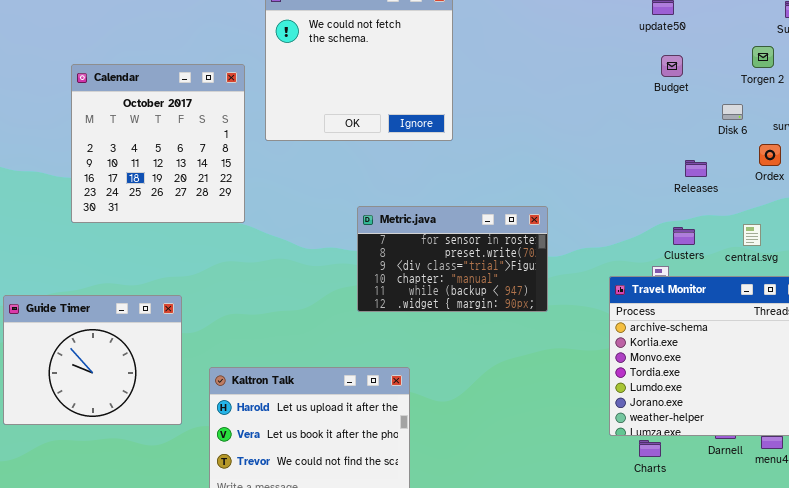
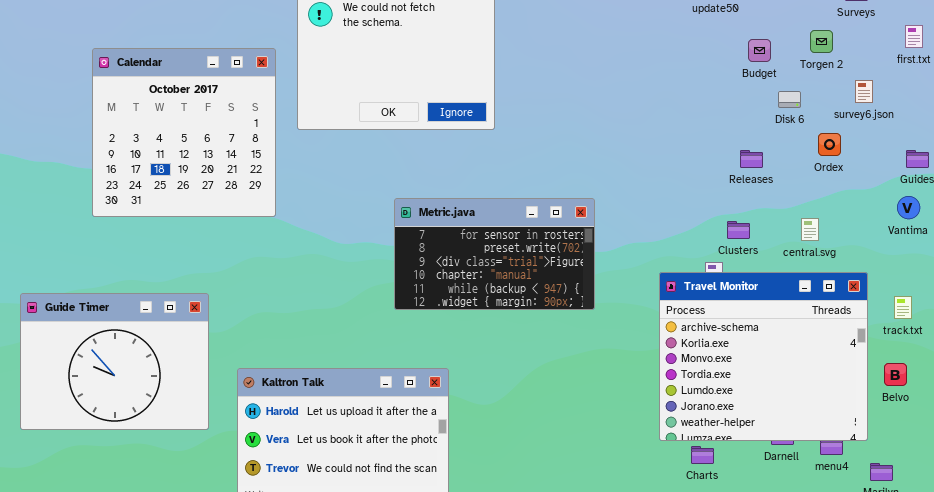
Budget: [661,55,683,77] -> [748,39,771,62], moved

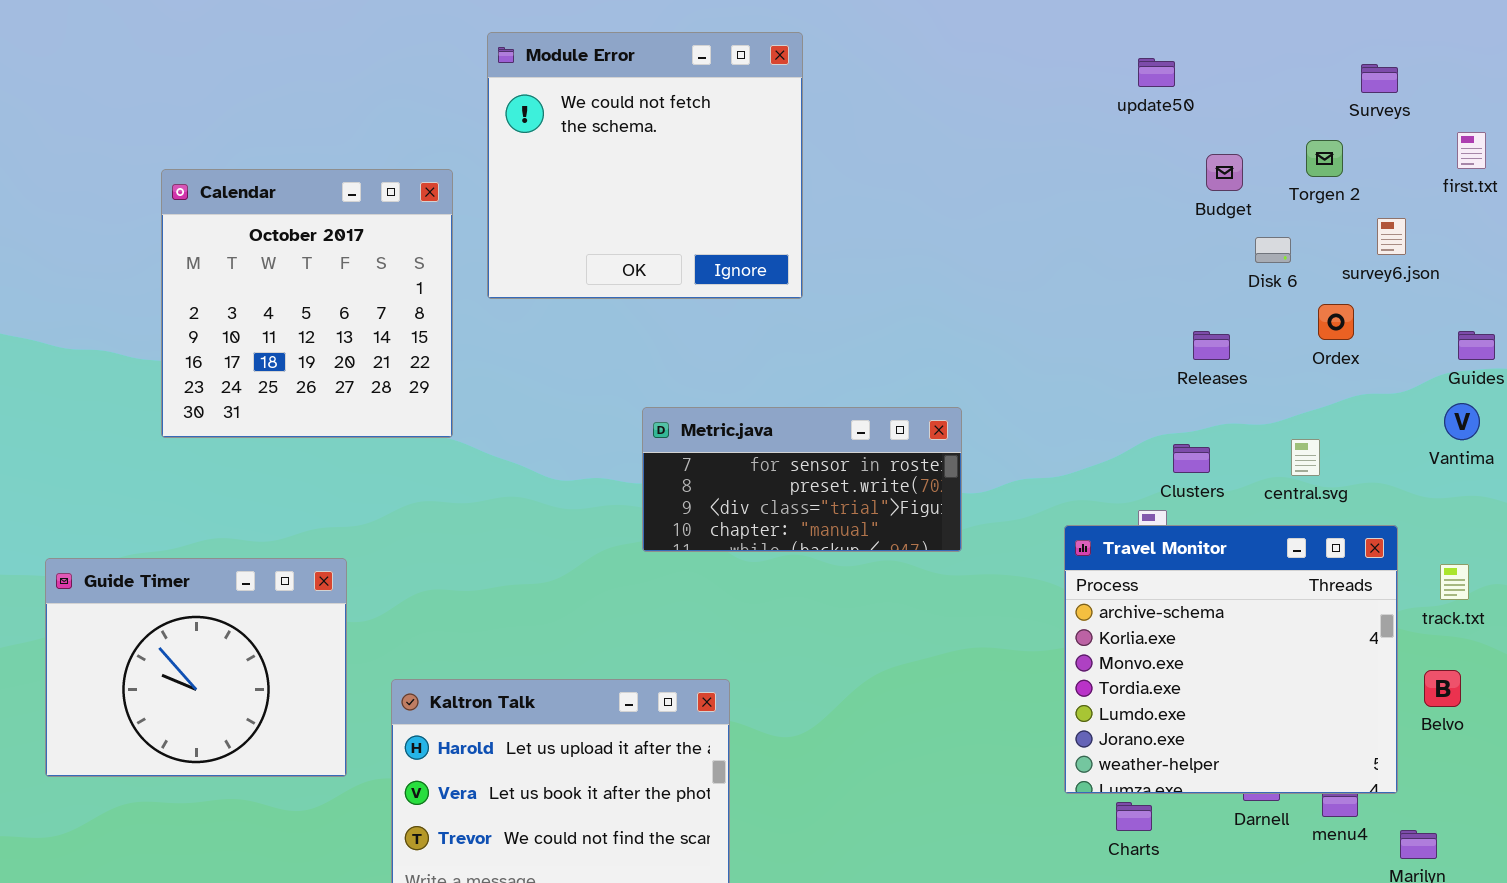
Metric.java: [394,198,595,310] -> [642,407,962,552], resized

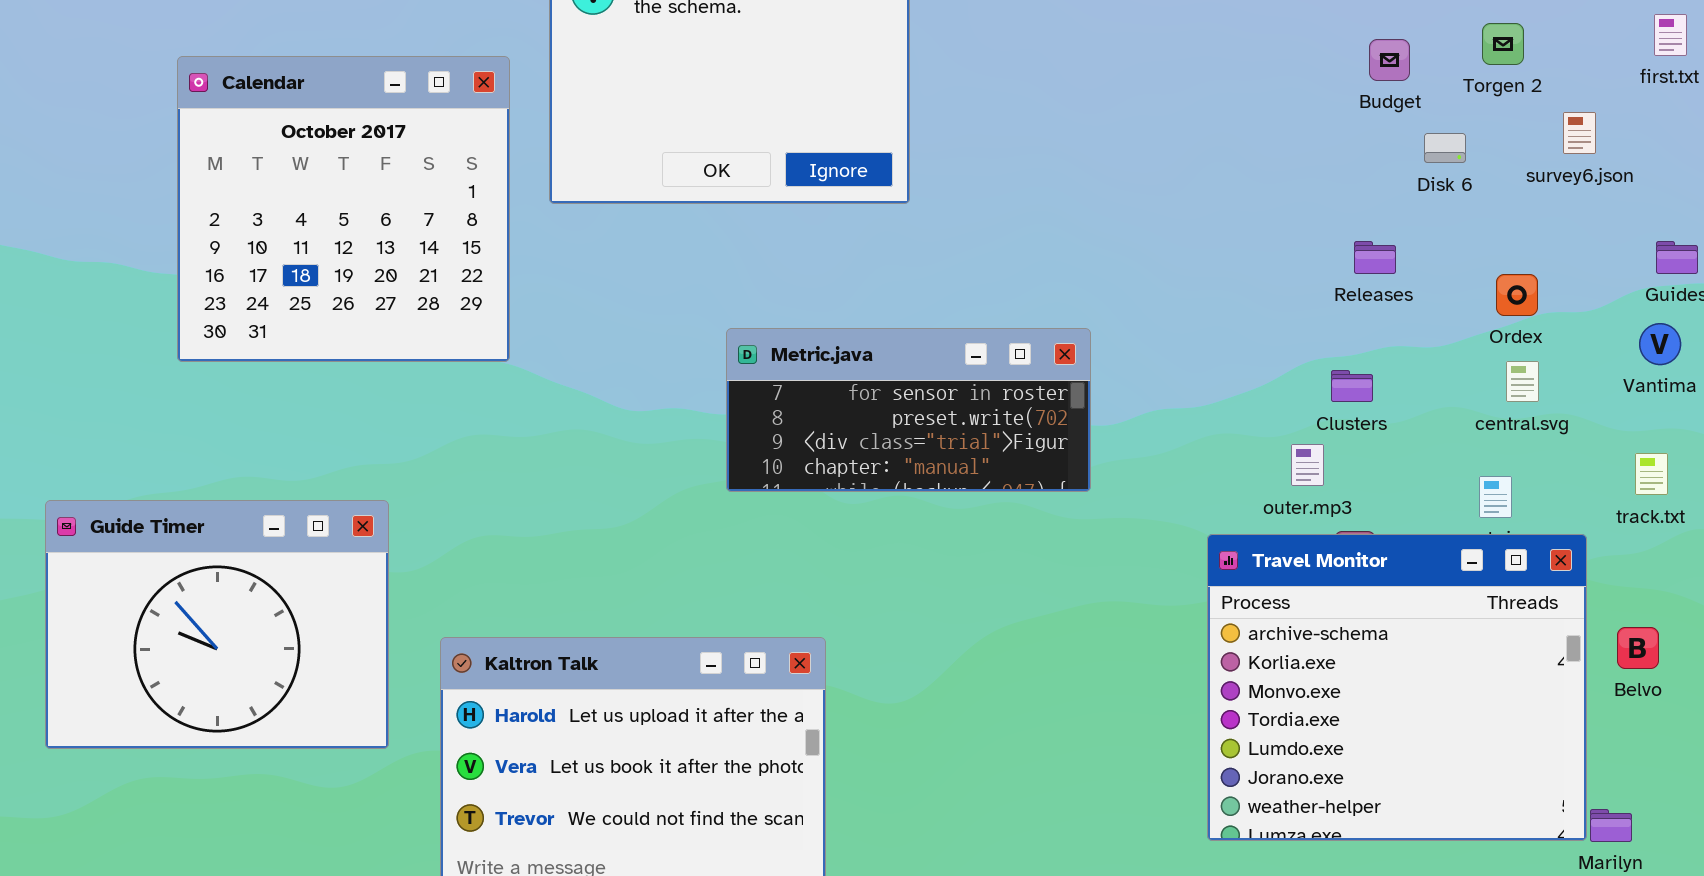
Ordex: [1318,304,1354,340] -> [1496,274,1538,316], moved
central.svg: [1291,439,1320,476] -> [1506,361,1539,402], moved
Travel Monitor: [1064,525,1398,794] -> [1207,534,1587,841], moved
track.txt: [1440,564,1469,600] -> [1635,453,1668,495], moved

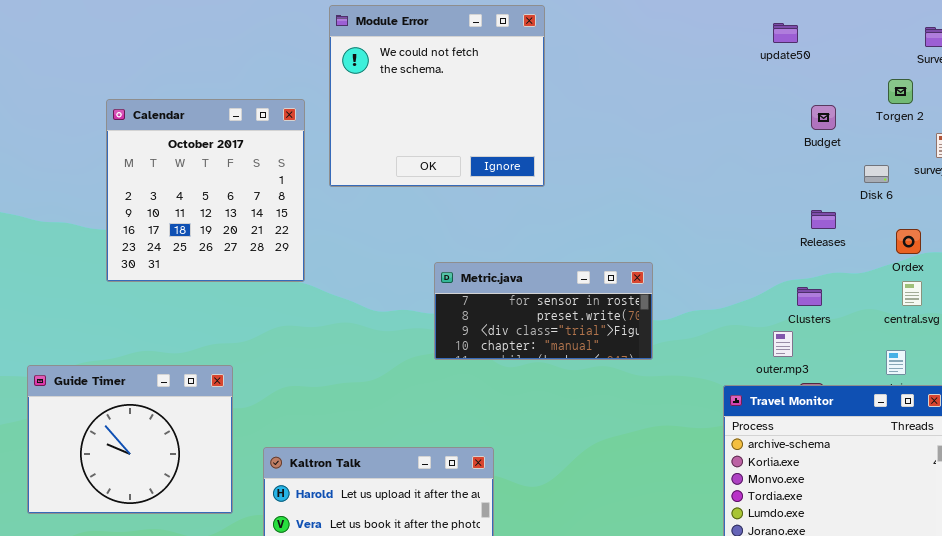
Budget: [1369,39,1410,81] -> [811,105,836,130], moved
Disk 6: [1424,133,1466,163] -> [864,165,889,183], moved

